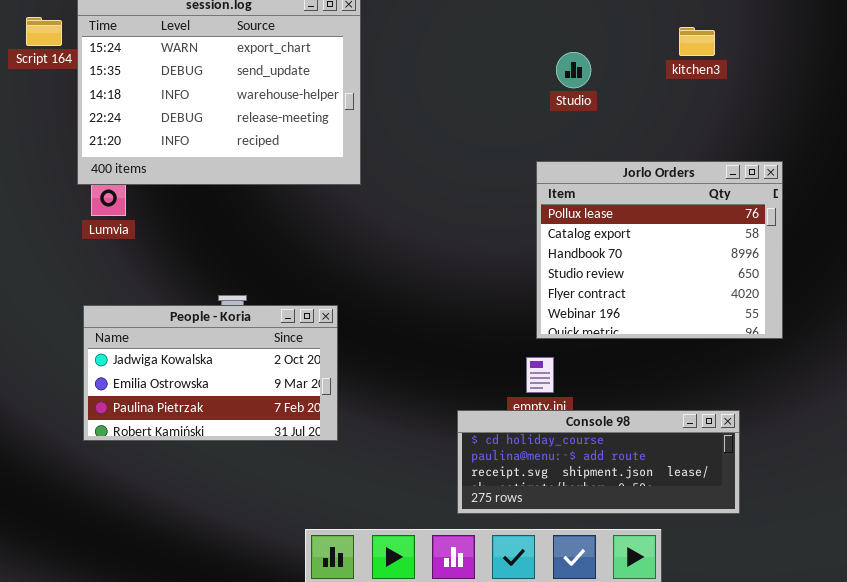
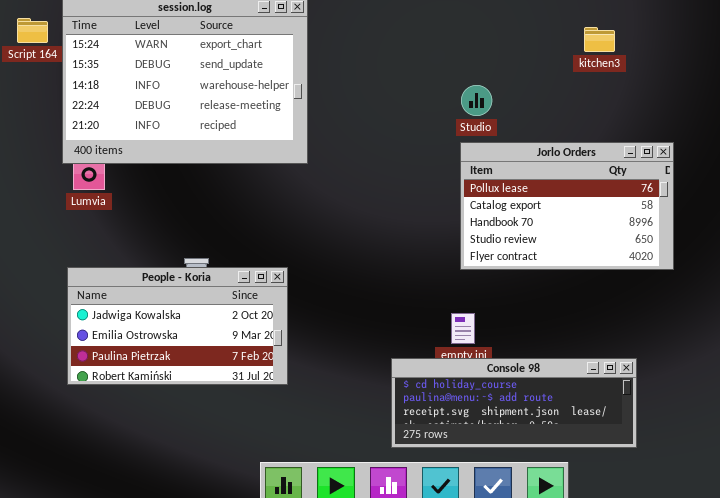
Studio: [556,52,591,88] -> [461,85,492,116], moved
Jorlo Orders: [536,161,783,339] -> [460,142,674,270], resized

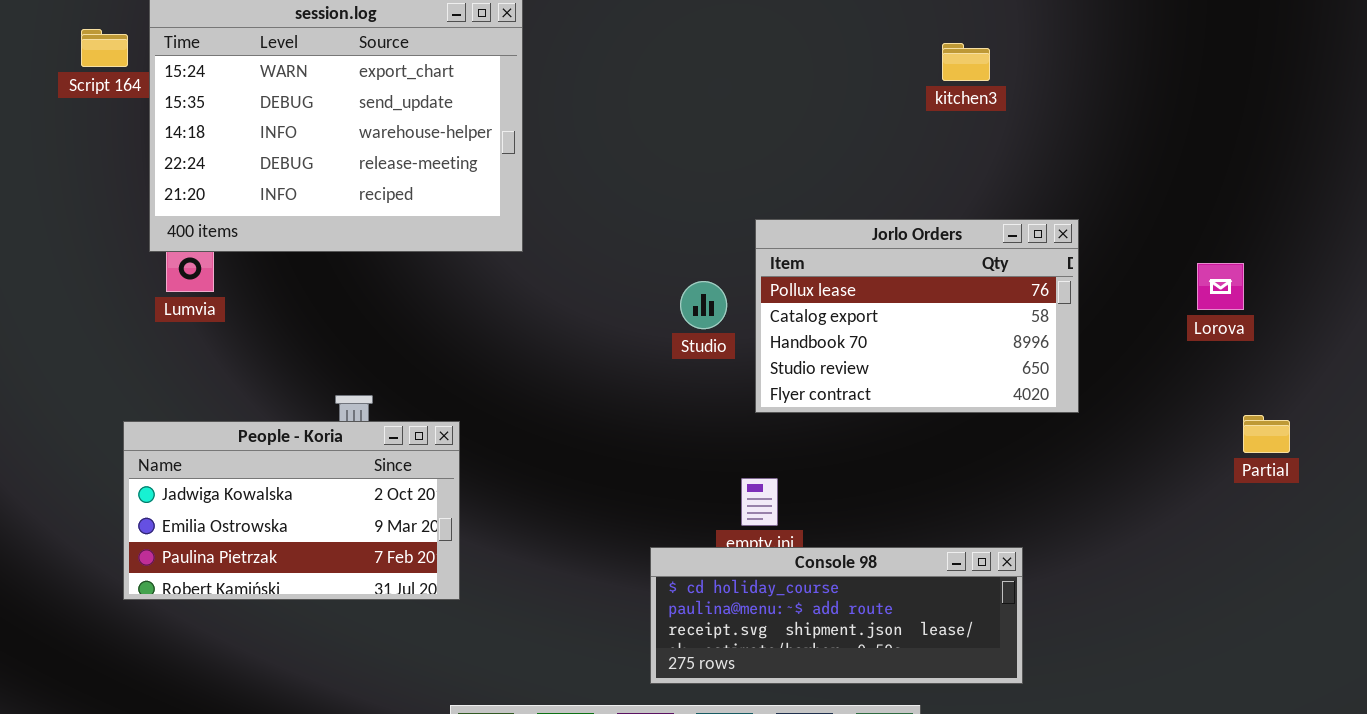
Studio: [461,85,492,116] -> [680,281,727,329], moved
People - Koria: [67,267,288,385] -> [123,421,460,600], moved

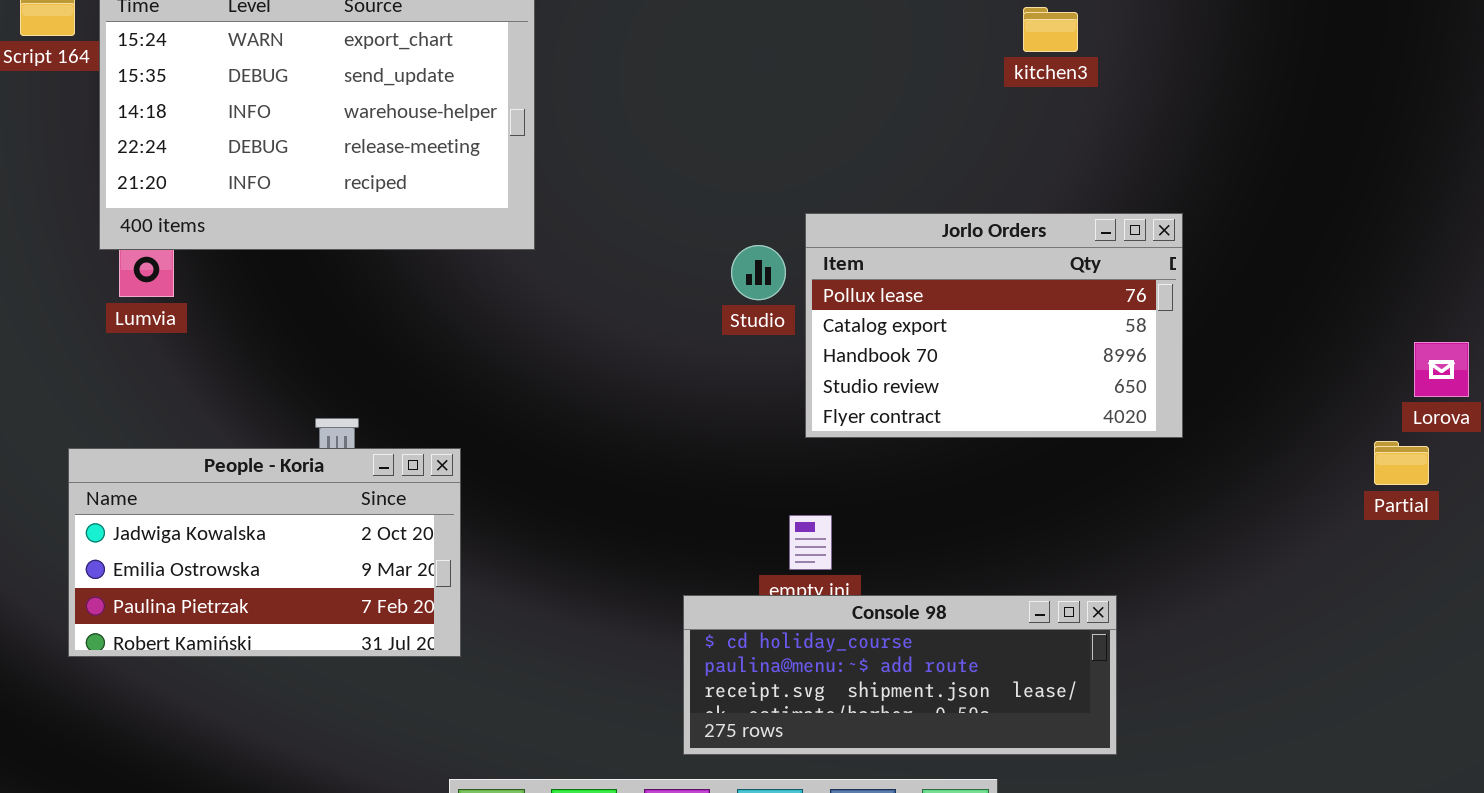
Lorova: [1197,263,1244,310] -> [1414,342,1469,397], moved
Studio: [680,281,727,329] -> [731,245,786,300], moved

